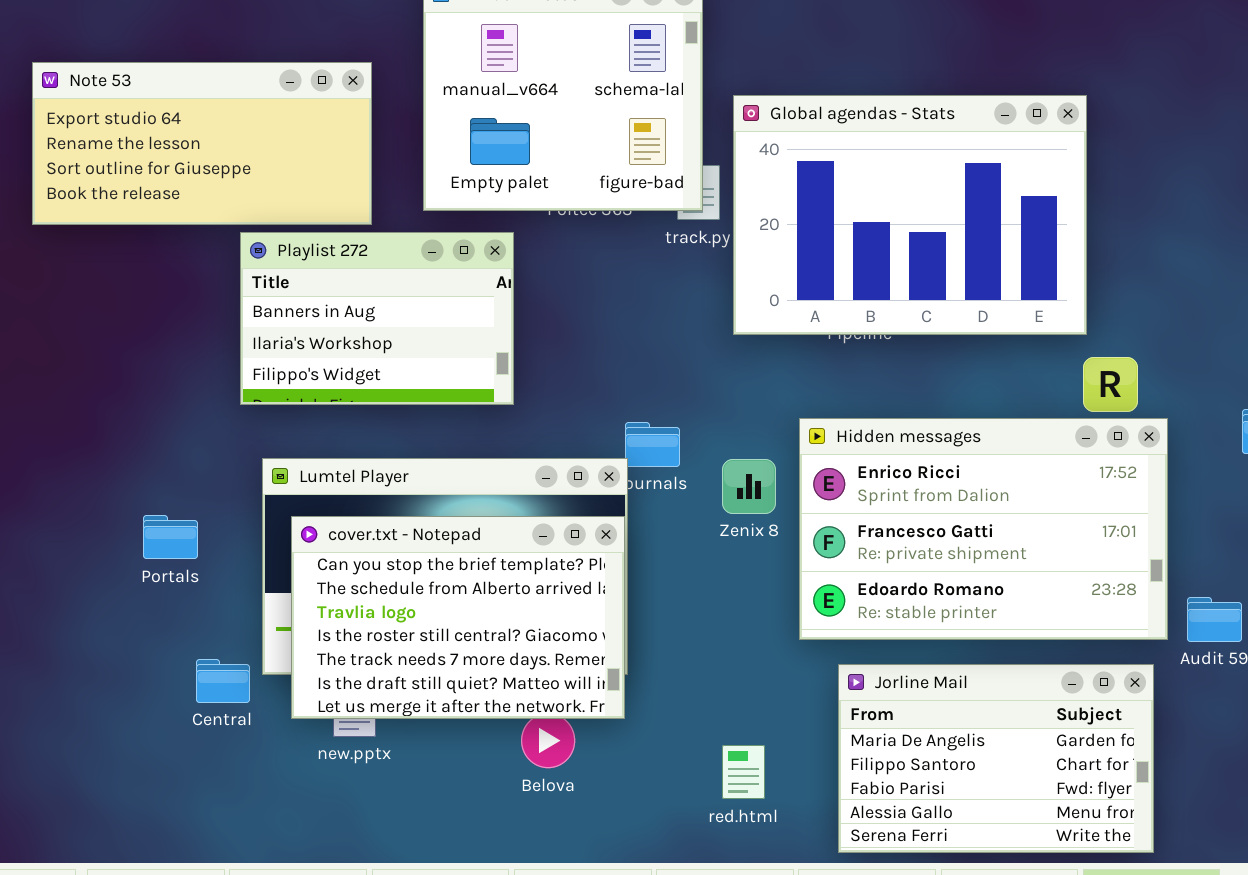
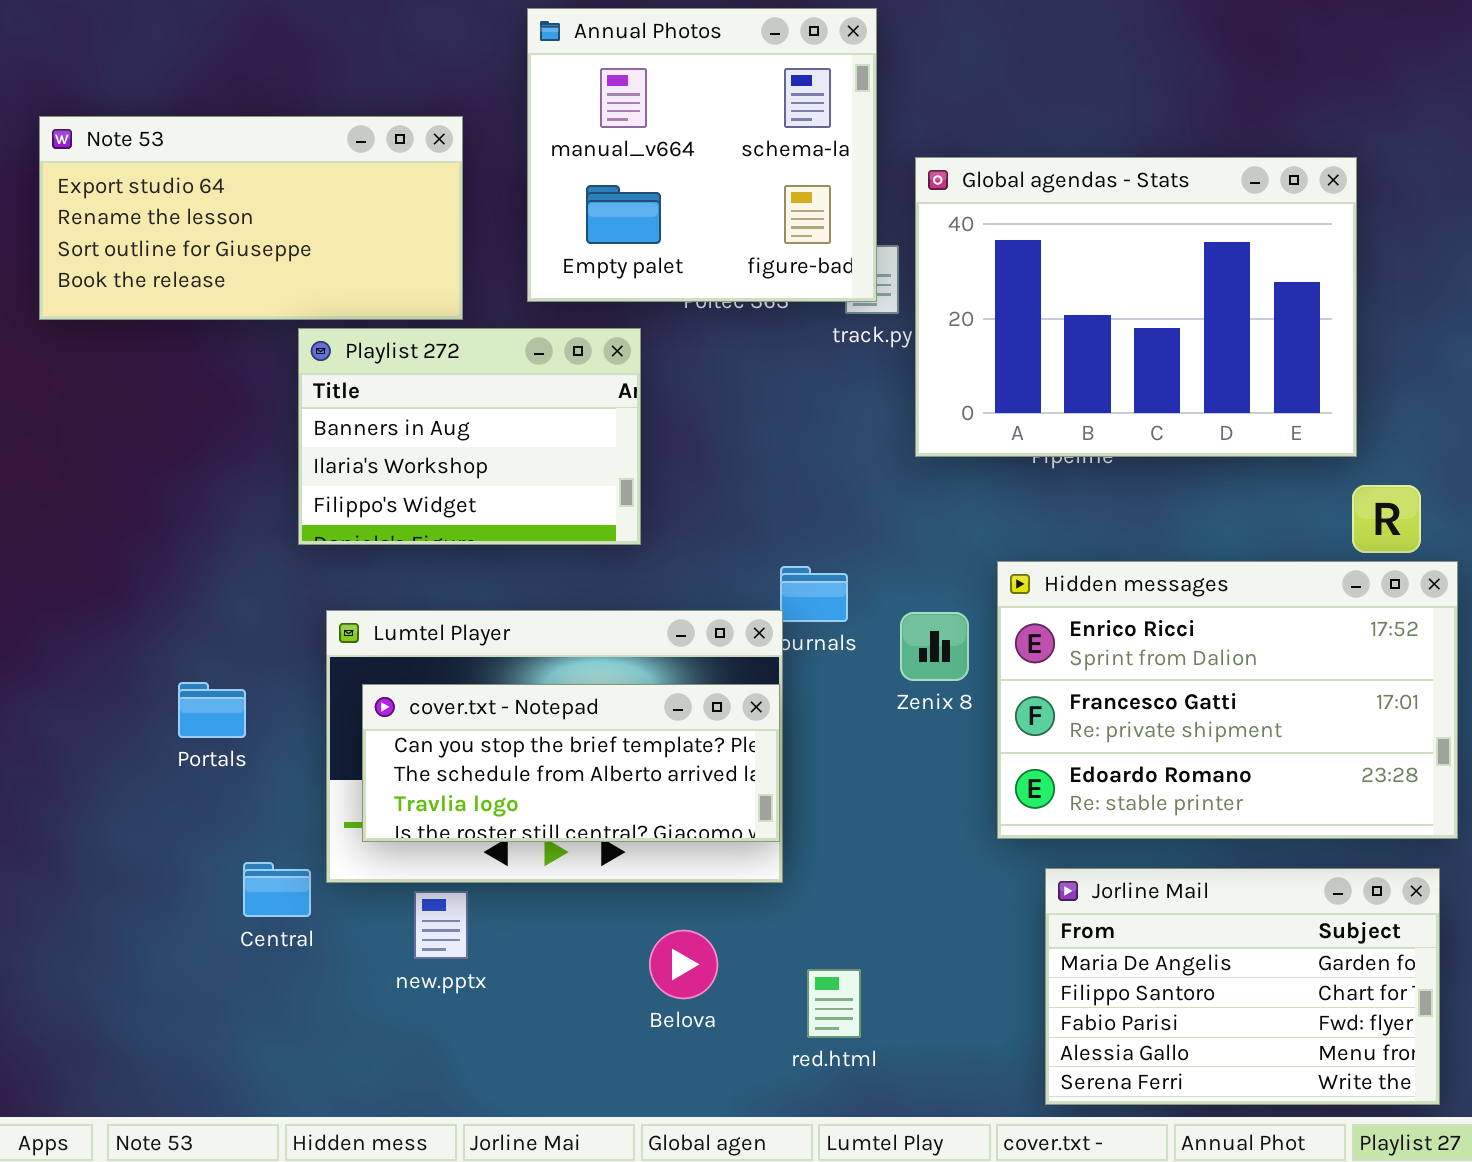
cover.txt - Notepad: [291,516,625,719] -> [362,684,780,842], resized
red.html: [722,745,765,799] -> [807,969,861,1038], moved

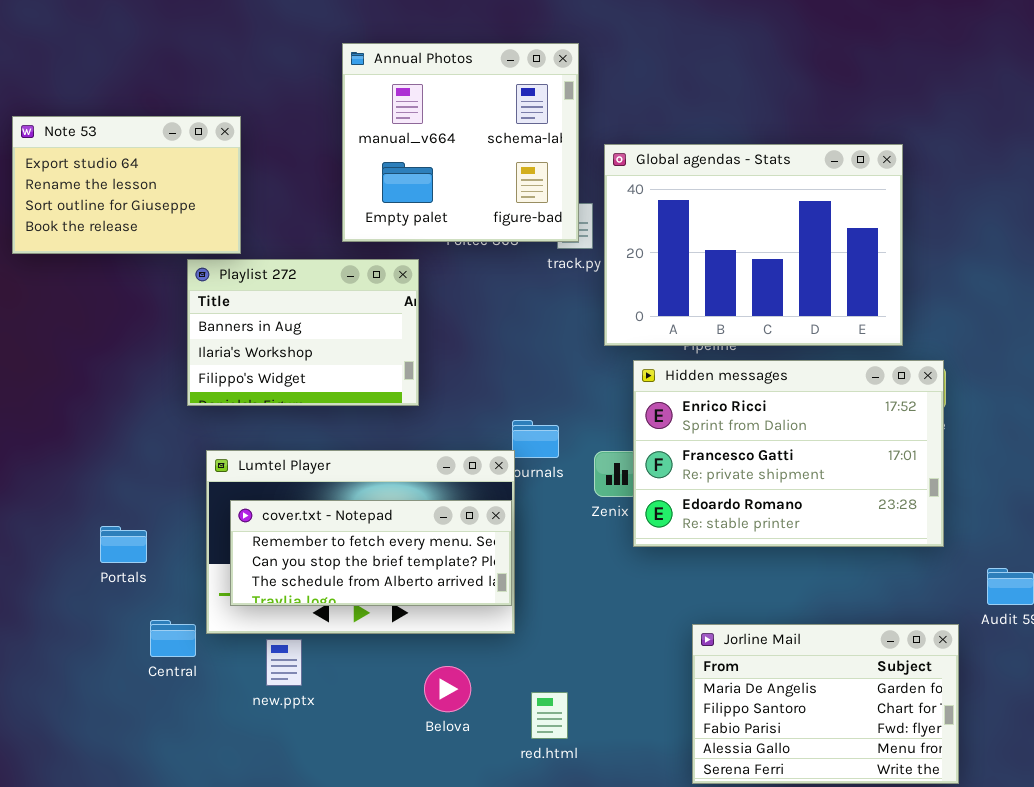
Note 53: [39,116,463,320] -> [12,116,241,254], resized
Hidden messages: [997,561,1458,839] -> [633,360,944,547], moved
Portals: [178,682,246,738] -> [100,526,147,563], moved
cover.txt - Notepad: [362,684,780,842] -> [230,500,512,606], scrolled up 1 row

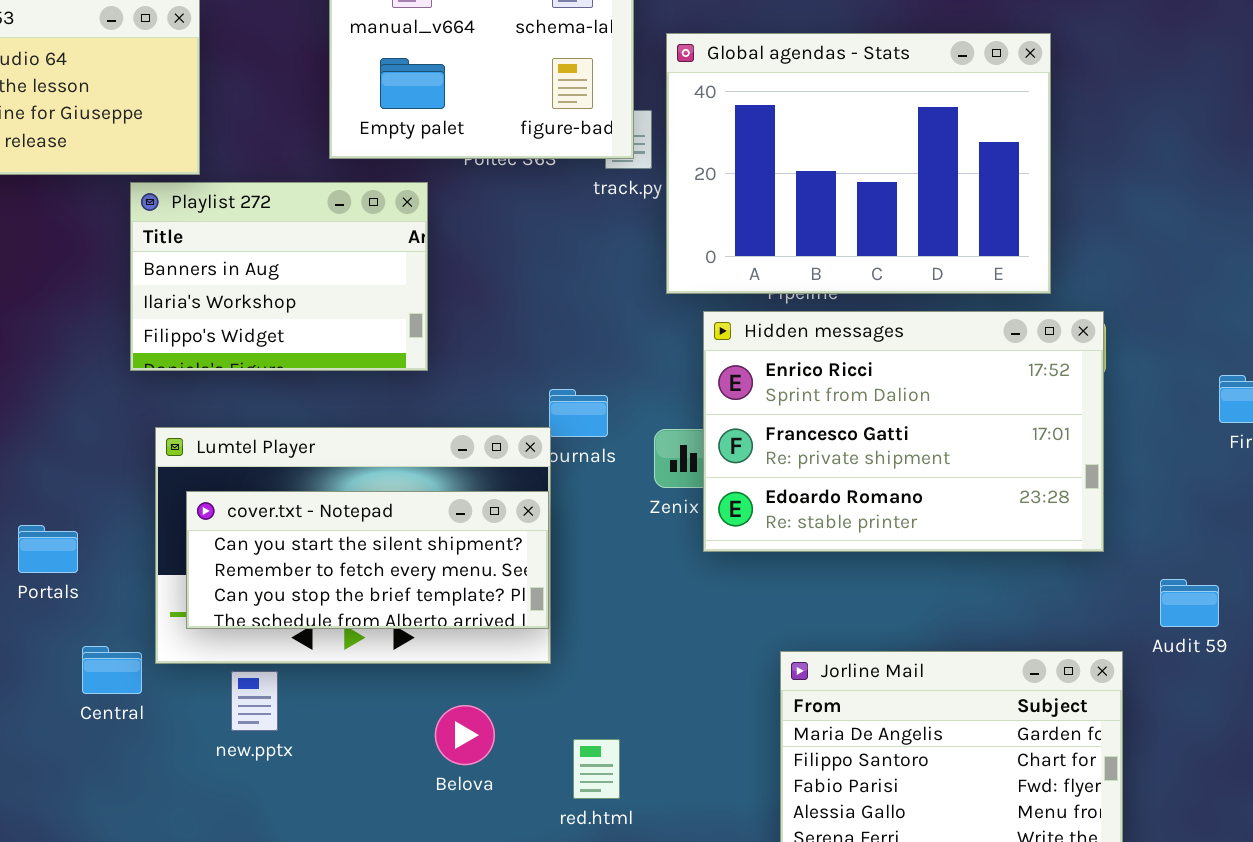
cover.txt - Notepad: [230,500,512,606] -> [186,491,549,629], scrolled up 1 row

